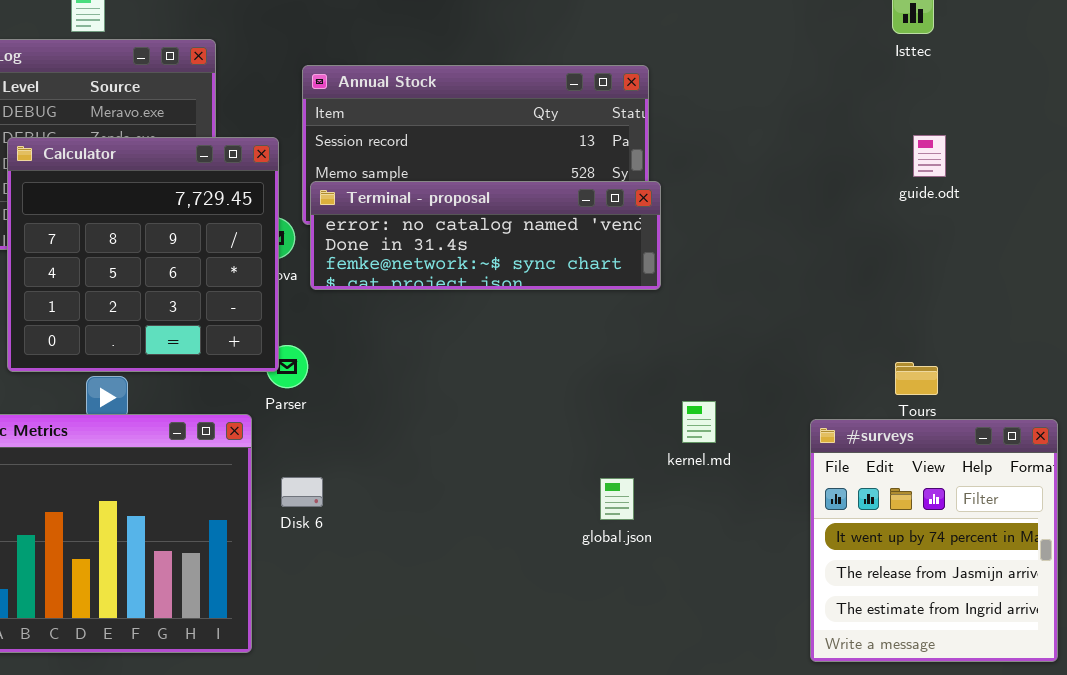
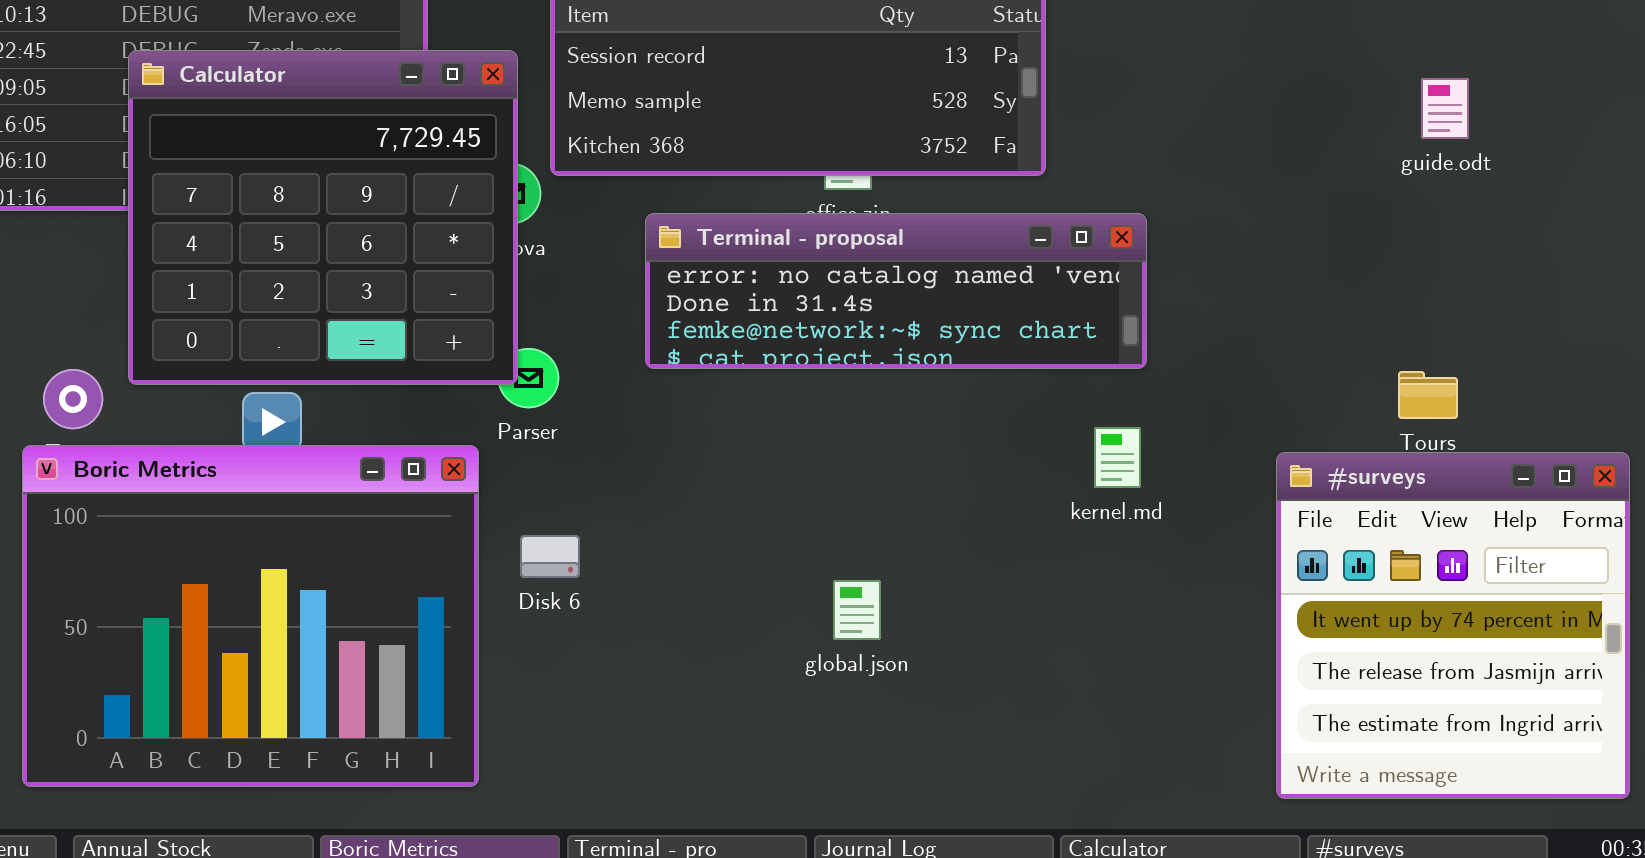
guide.odt: [913,135,946,177] -> [1421,78,1469,139], moved
Terminal - proposal: [310,181,661,290] -> [645,213,1147,369], moved
global.json: [600,478,634,520] -> [833,580,881,640], moved

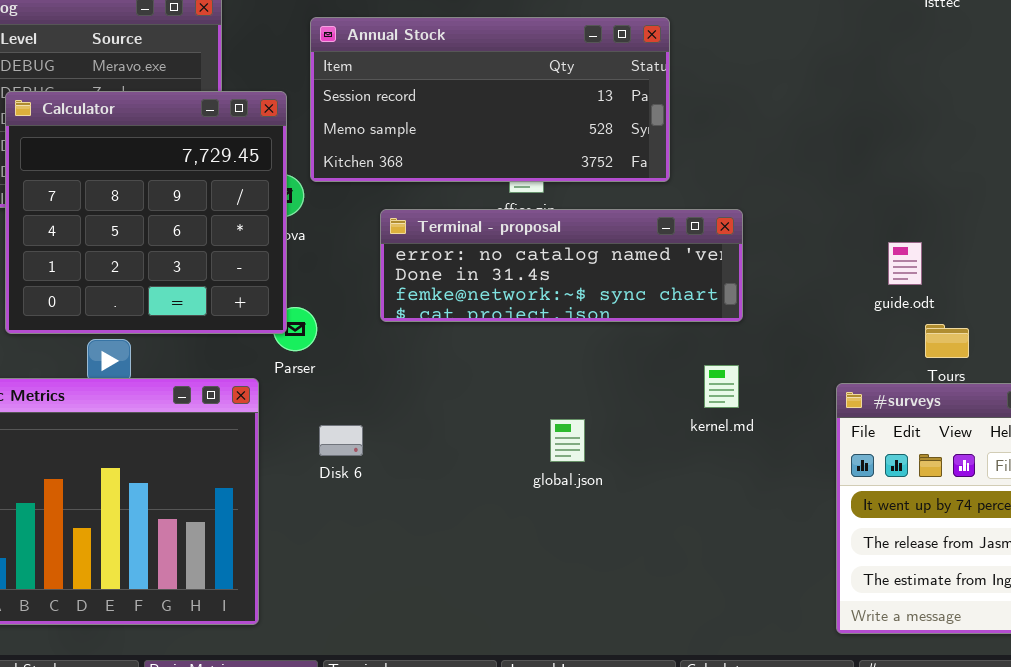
guide.odt: [1421,78,1469,139] -> [888,242,922,285], moved
Disk 6: [520,535,580,578] -> [319,425,363,456], moved
global.json: [833,580,881,640] -> [550,419,585,462], moved

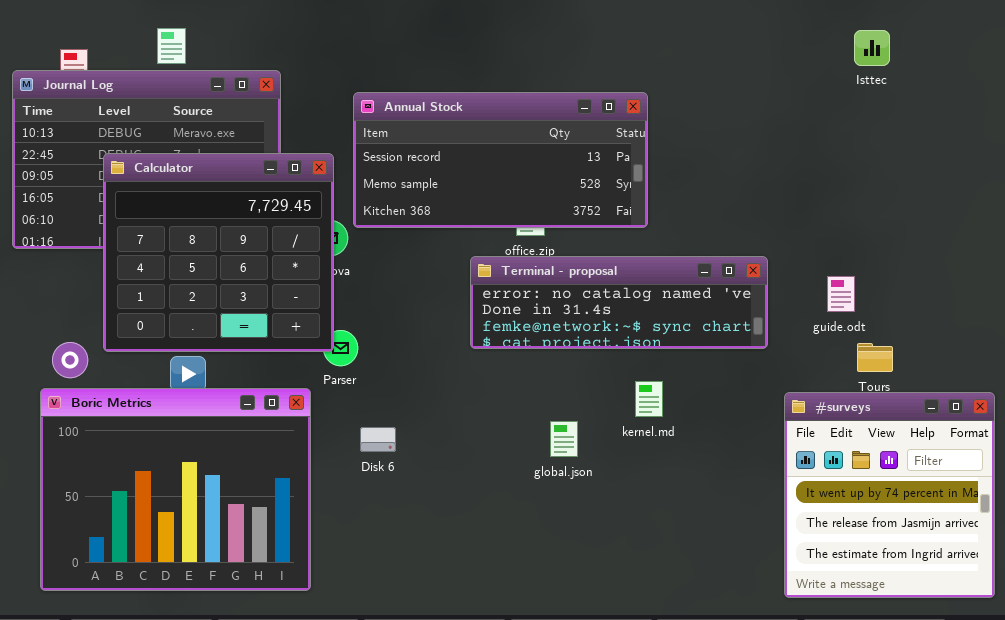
Terminal - proposal: [380,209,743,322] -> [470,256,768,349], moved
kernel.md: [704,365,739,408] -> [635,381,663,417], moved

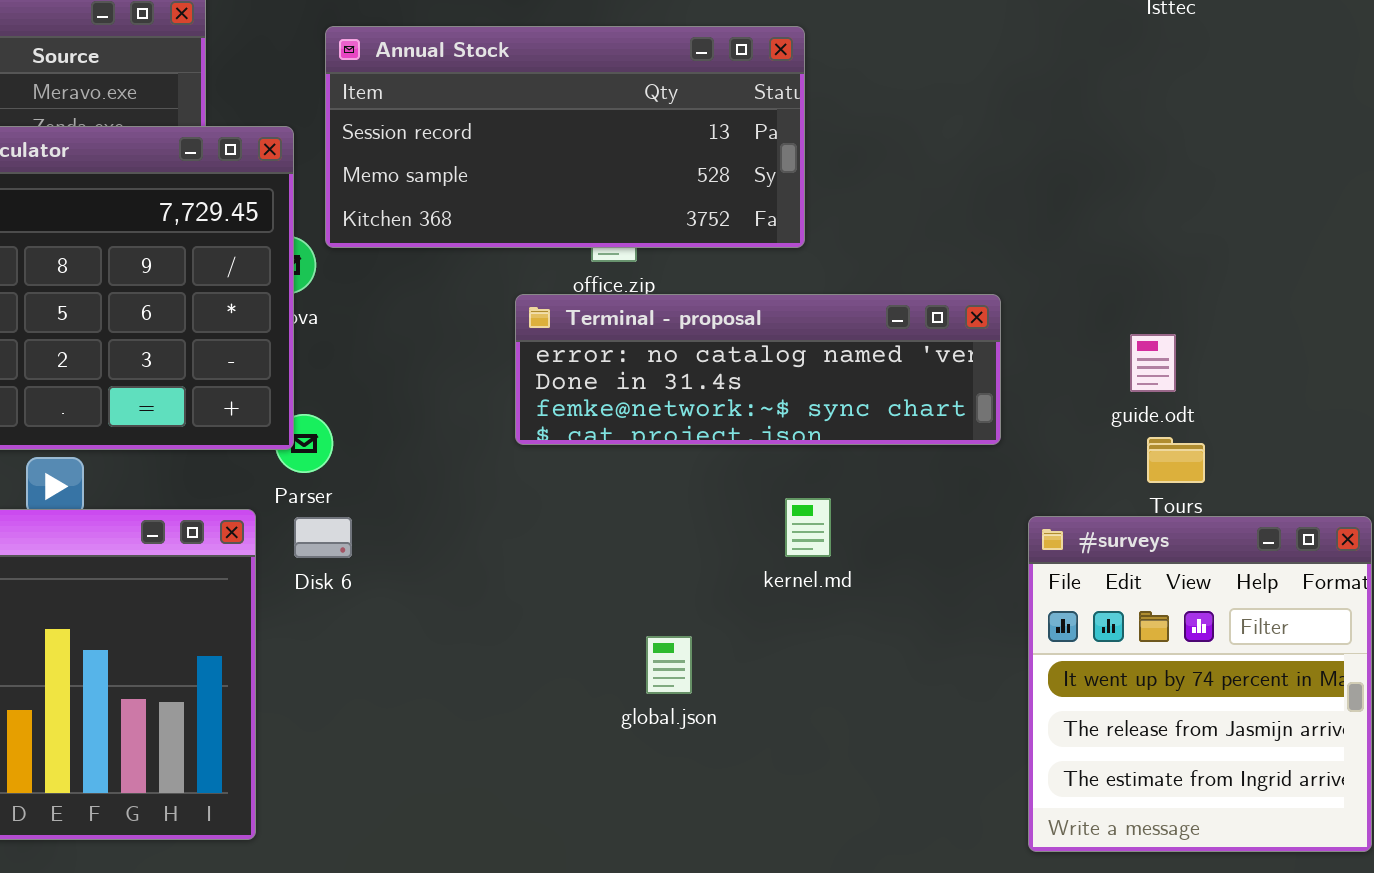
guide.odt: [827,276,855,312] -> [1130,334,1176,392], moved
global.json: [550,421,578,457] -> [646,636,692,694], moved
Disk 6: [360,427,396,452] -> [294,517,352,558], moved

